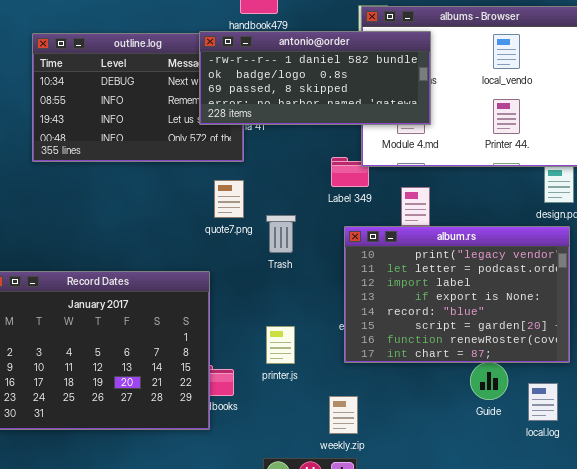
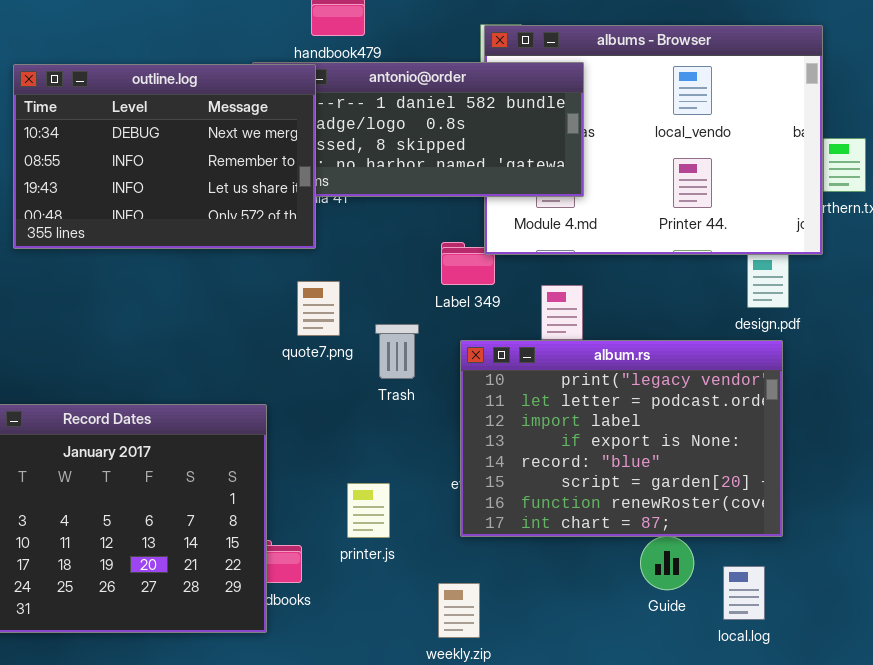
outline.log: [32,33,244,162] -> [13,64,316,249], raised
quote7.png: [214,180,244,218] -> [297,281,340,336], moved
Trash: [266,215,296,253] -> [375,324,419,379], moved

